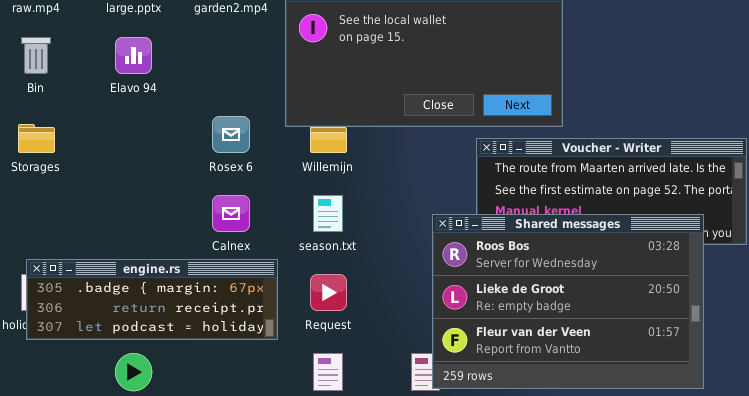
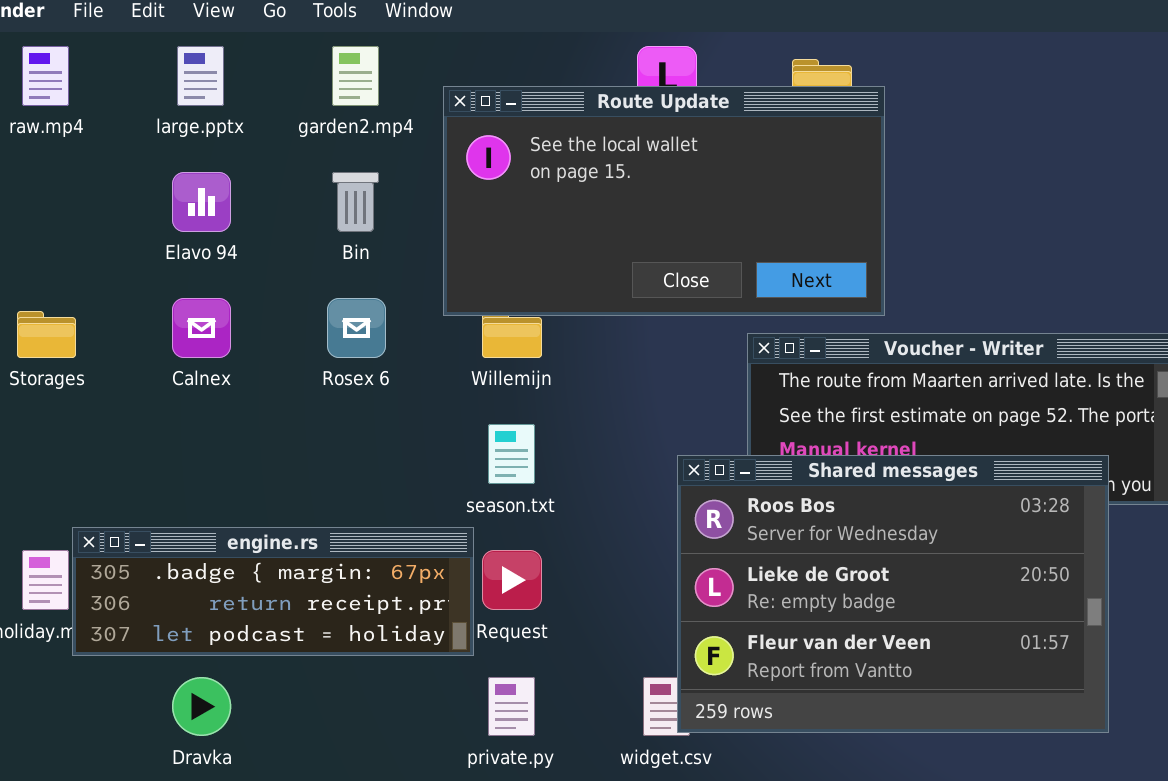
Bin: [21,37,51,74] -> [332,172,379,232], moved
Calnex: [212,195,250,232] -> [172,298,231,358], moved
engine.rs: [26,259,278,340] -> [72,527,474,656], moved

